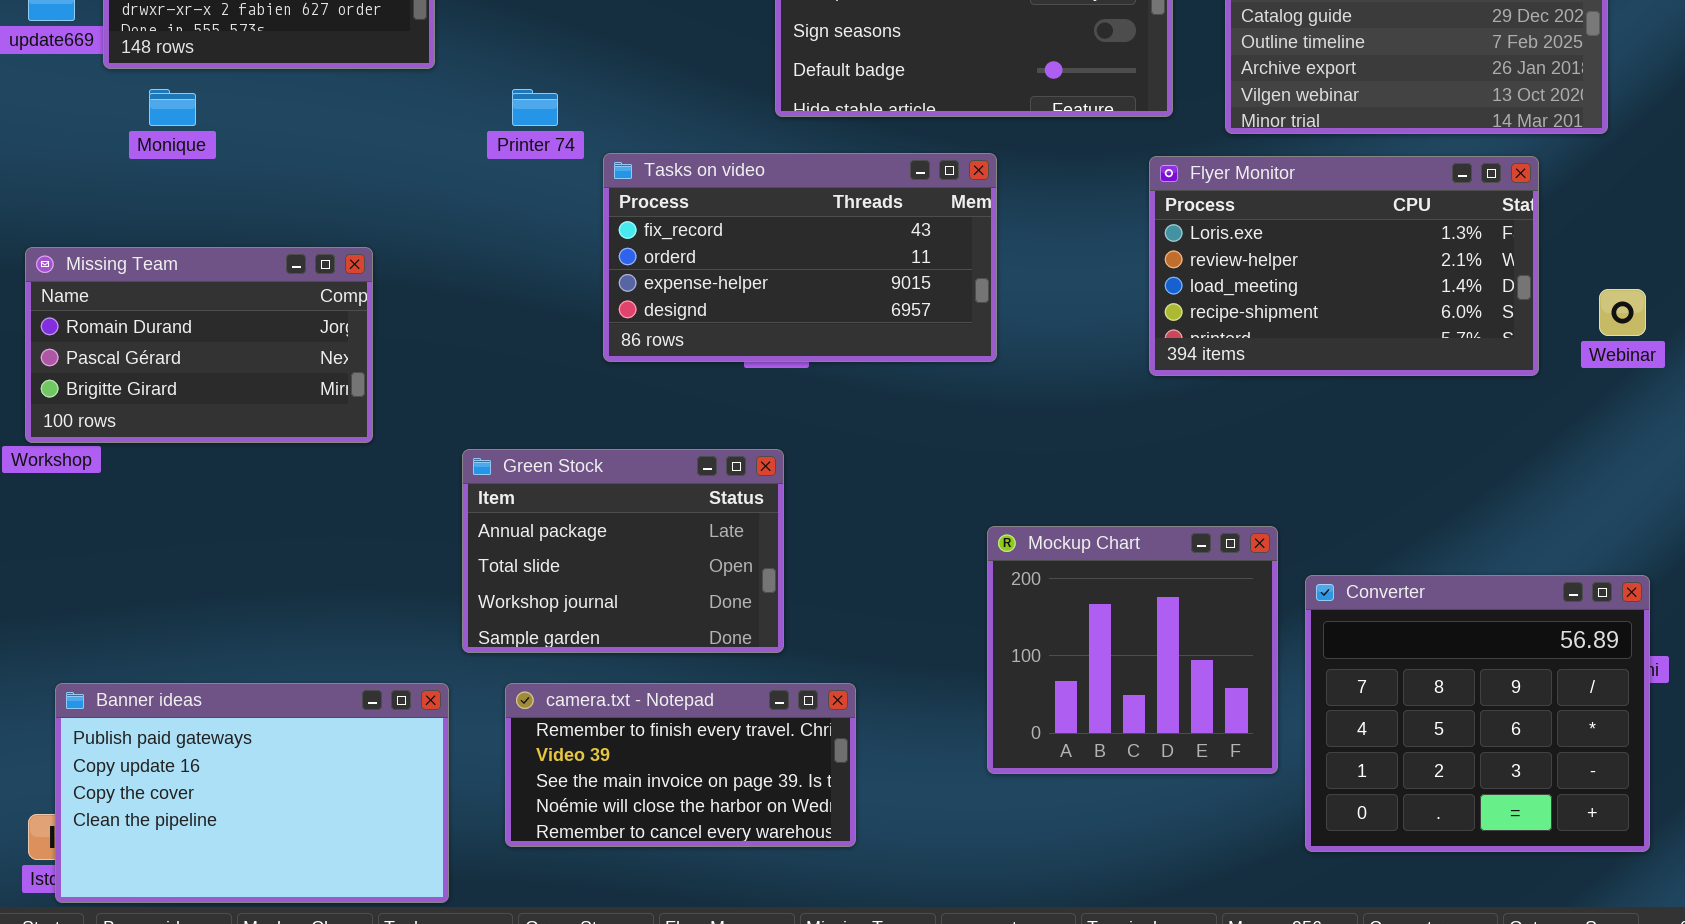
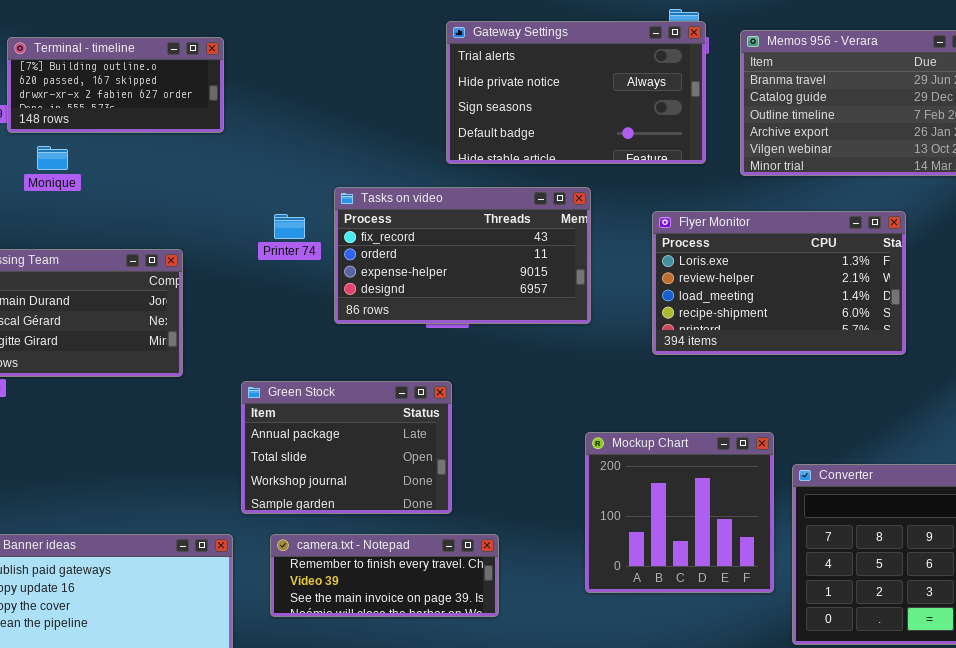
Printer 74: [512,89,558,126] -> [274,214,305,239], moved
Flyer Monitor: [1149,156,1539,376] -> [652,211,906,355], moved
camera.txt - Notepad: [505,683,856,847] -> [270,534,499,617], resized

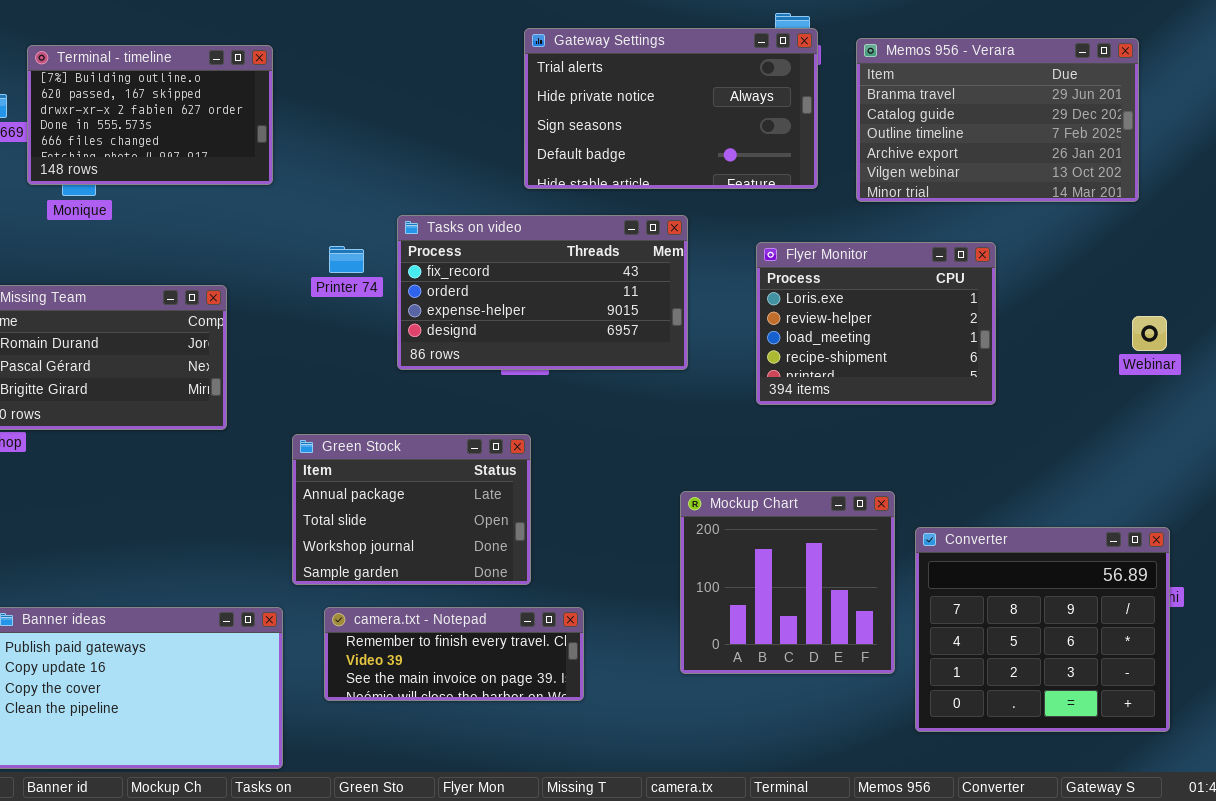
Terminal - timeline: [7,37,224,133] -> [27,45,273,185], resized
Flyer Monitor: [652,211,906,355] -> [756,242,996,405], resized

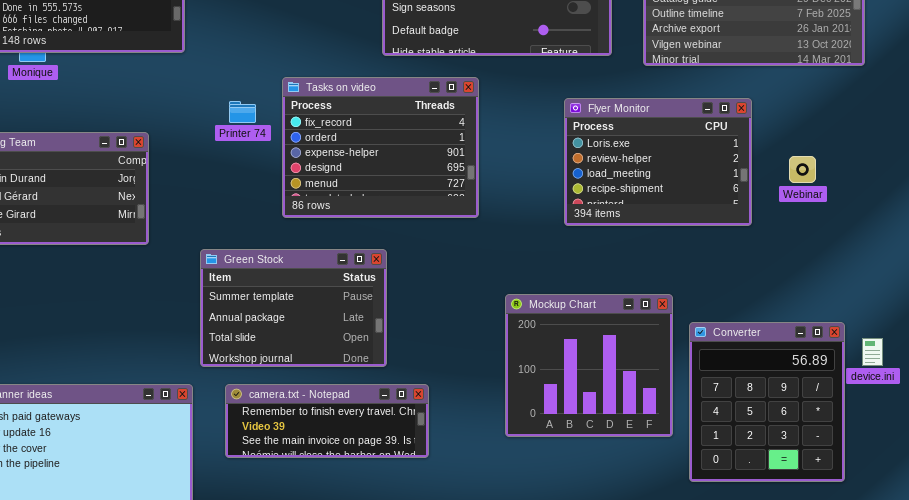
Tasks on video: [397,215,688,370] -> [282,77,479,218], resized
Webinar: [1132,316,1167,351] -> [789,156,816,183], moved
Green Stock: [292,434,531,585] -> [200,249,387,367], scrolled up 1 row
Converter: [915,527,1170,732] -> [689,322,845,482], resized

